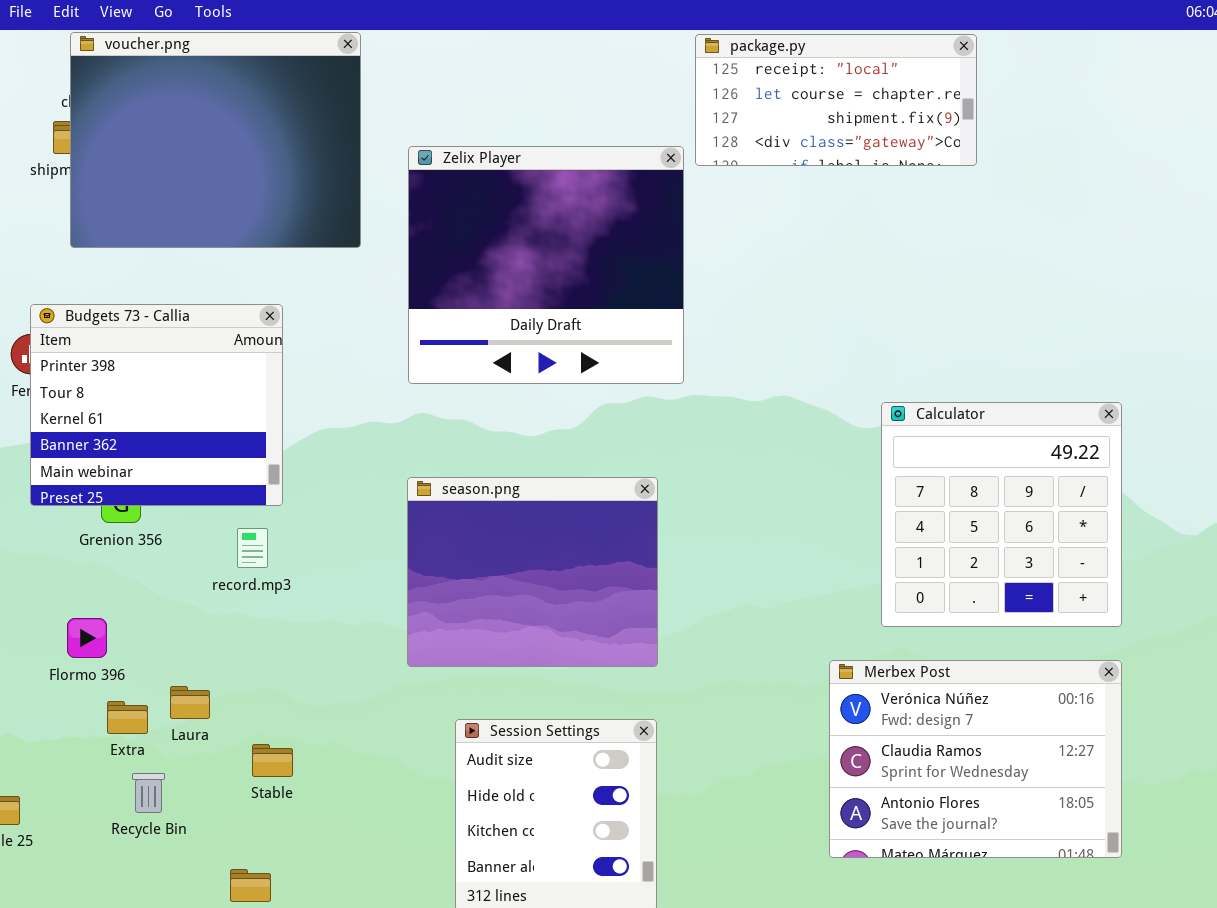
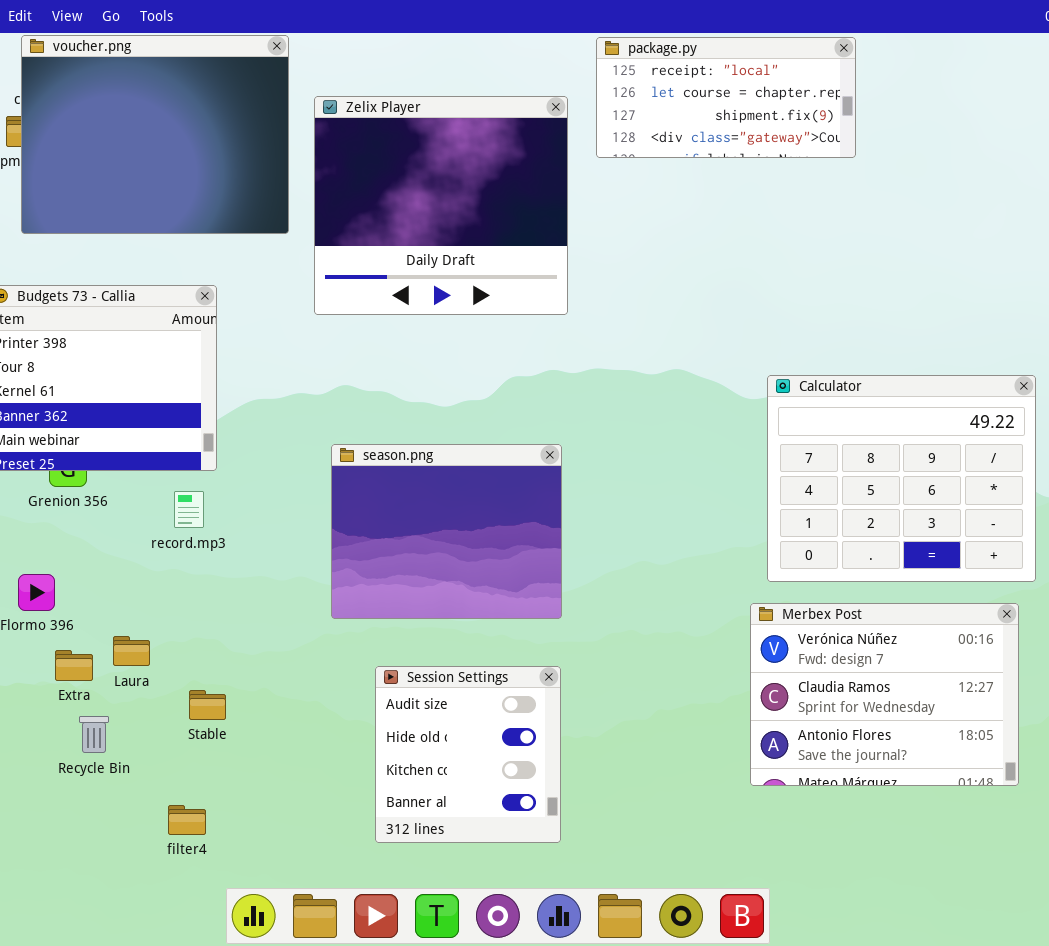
Zelix Player: [408,146,684,384] -> [314,96,568,315], moved
Calculator: [881,402,1122,627] -> [767,375,1036,582], resized
Merbex Post: [829,660,1122,858] -> [750,603,1019,786], moved

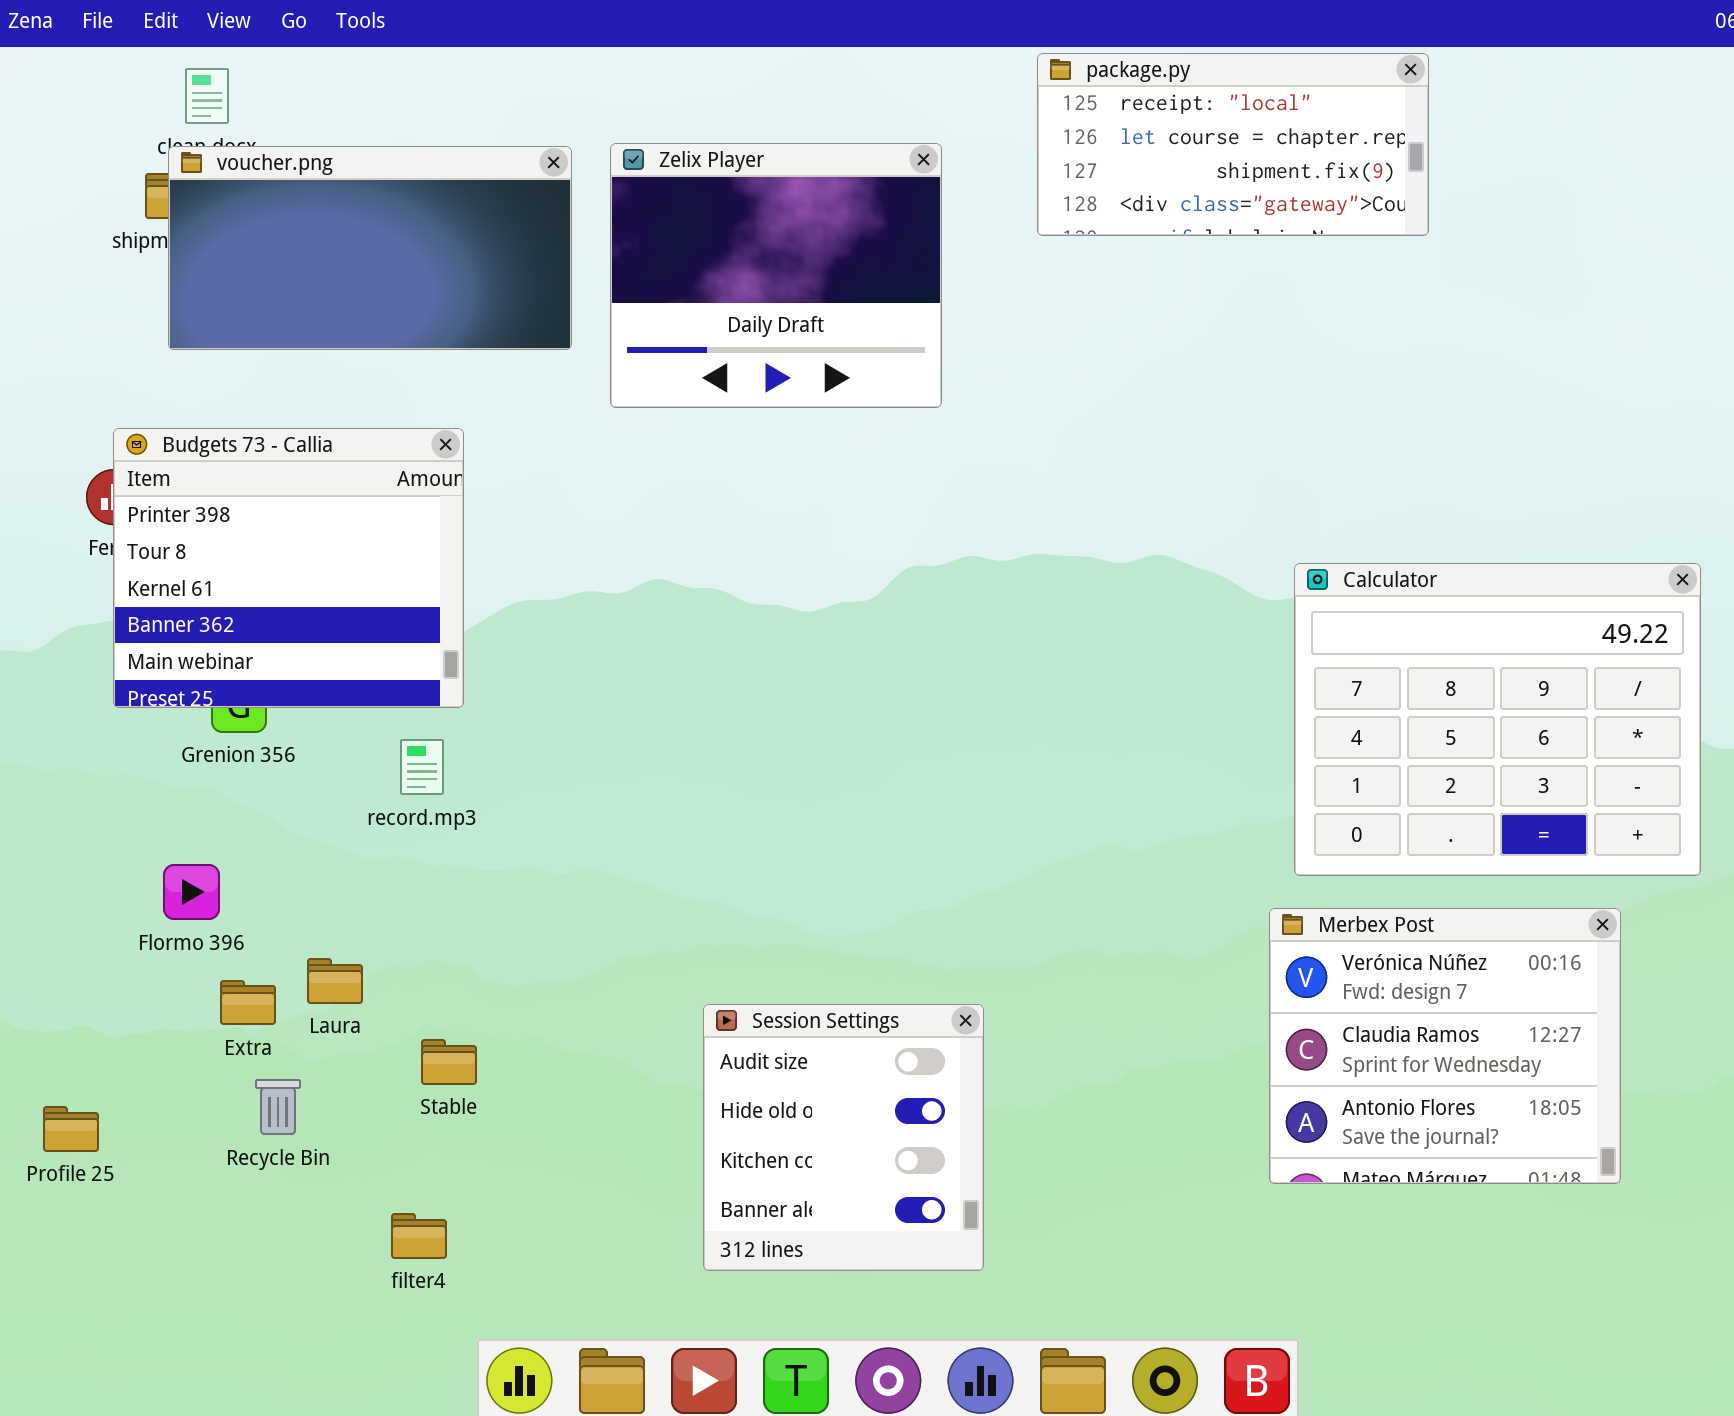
voucher.png: [21,35,289,234] -> [168,146,572,350], resized
Zelix Player: [314,96,568,315] -> [610,143,942,408], resized
season.png: [331,444,562,619] -> none, closed
Merbex Post: [750,603,1019,786] -> [1269,908,1621,1184], resized

